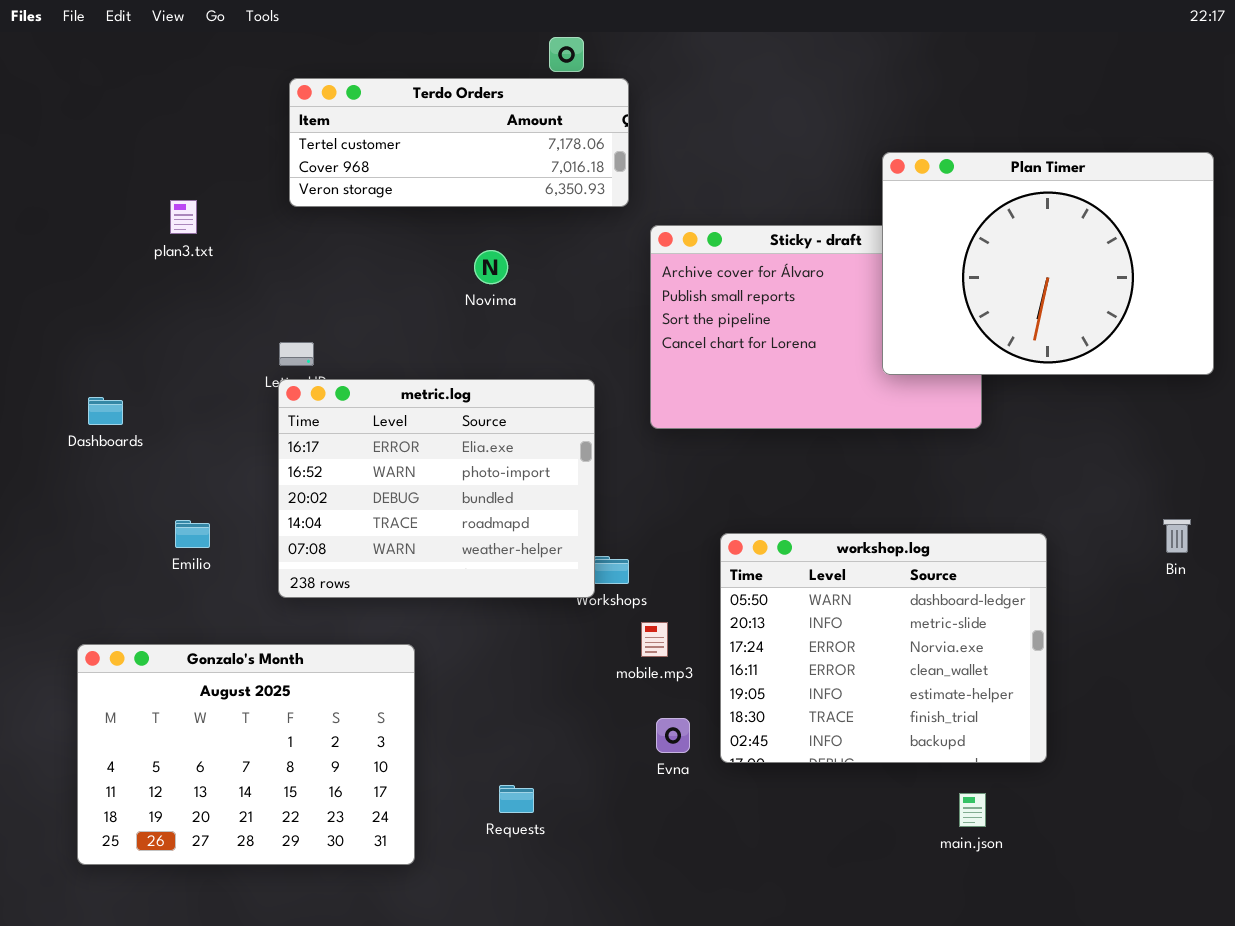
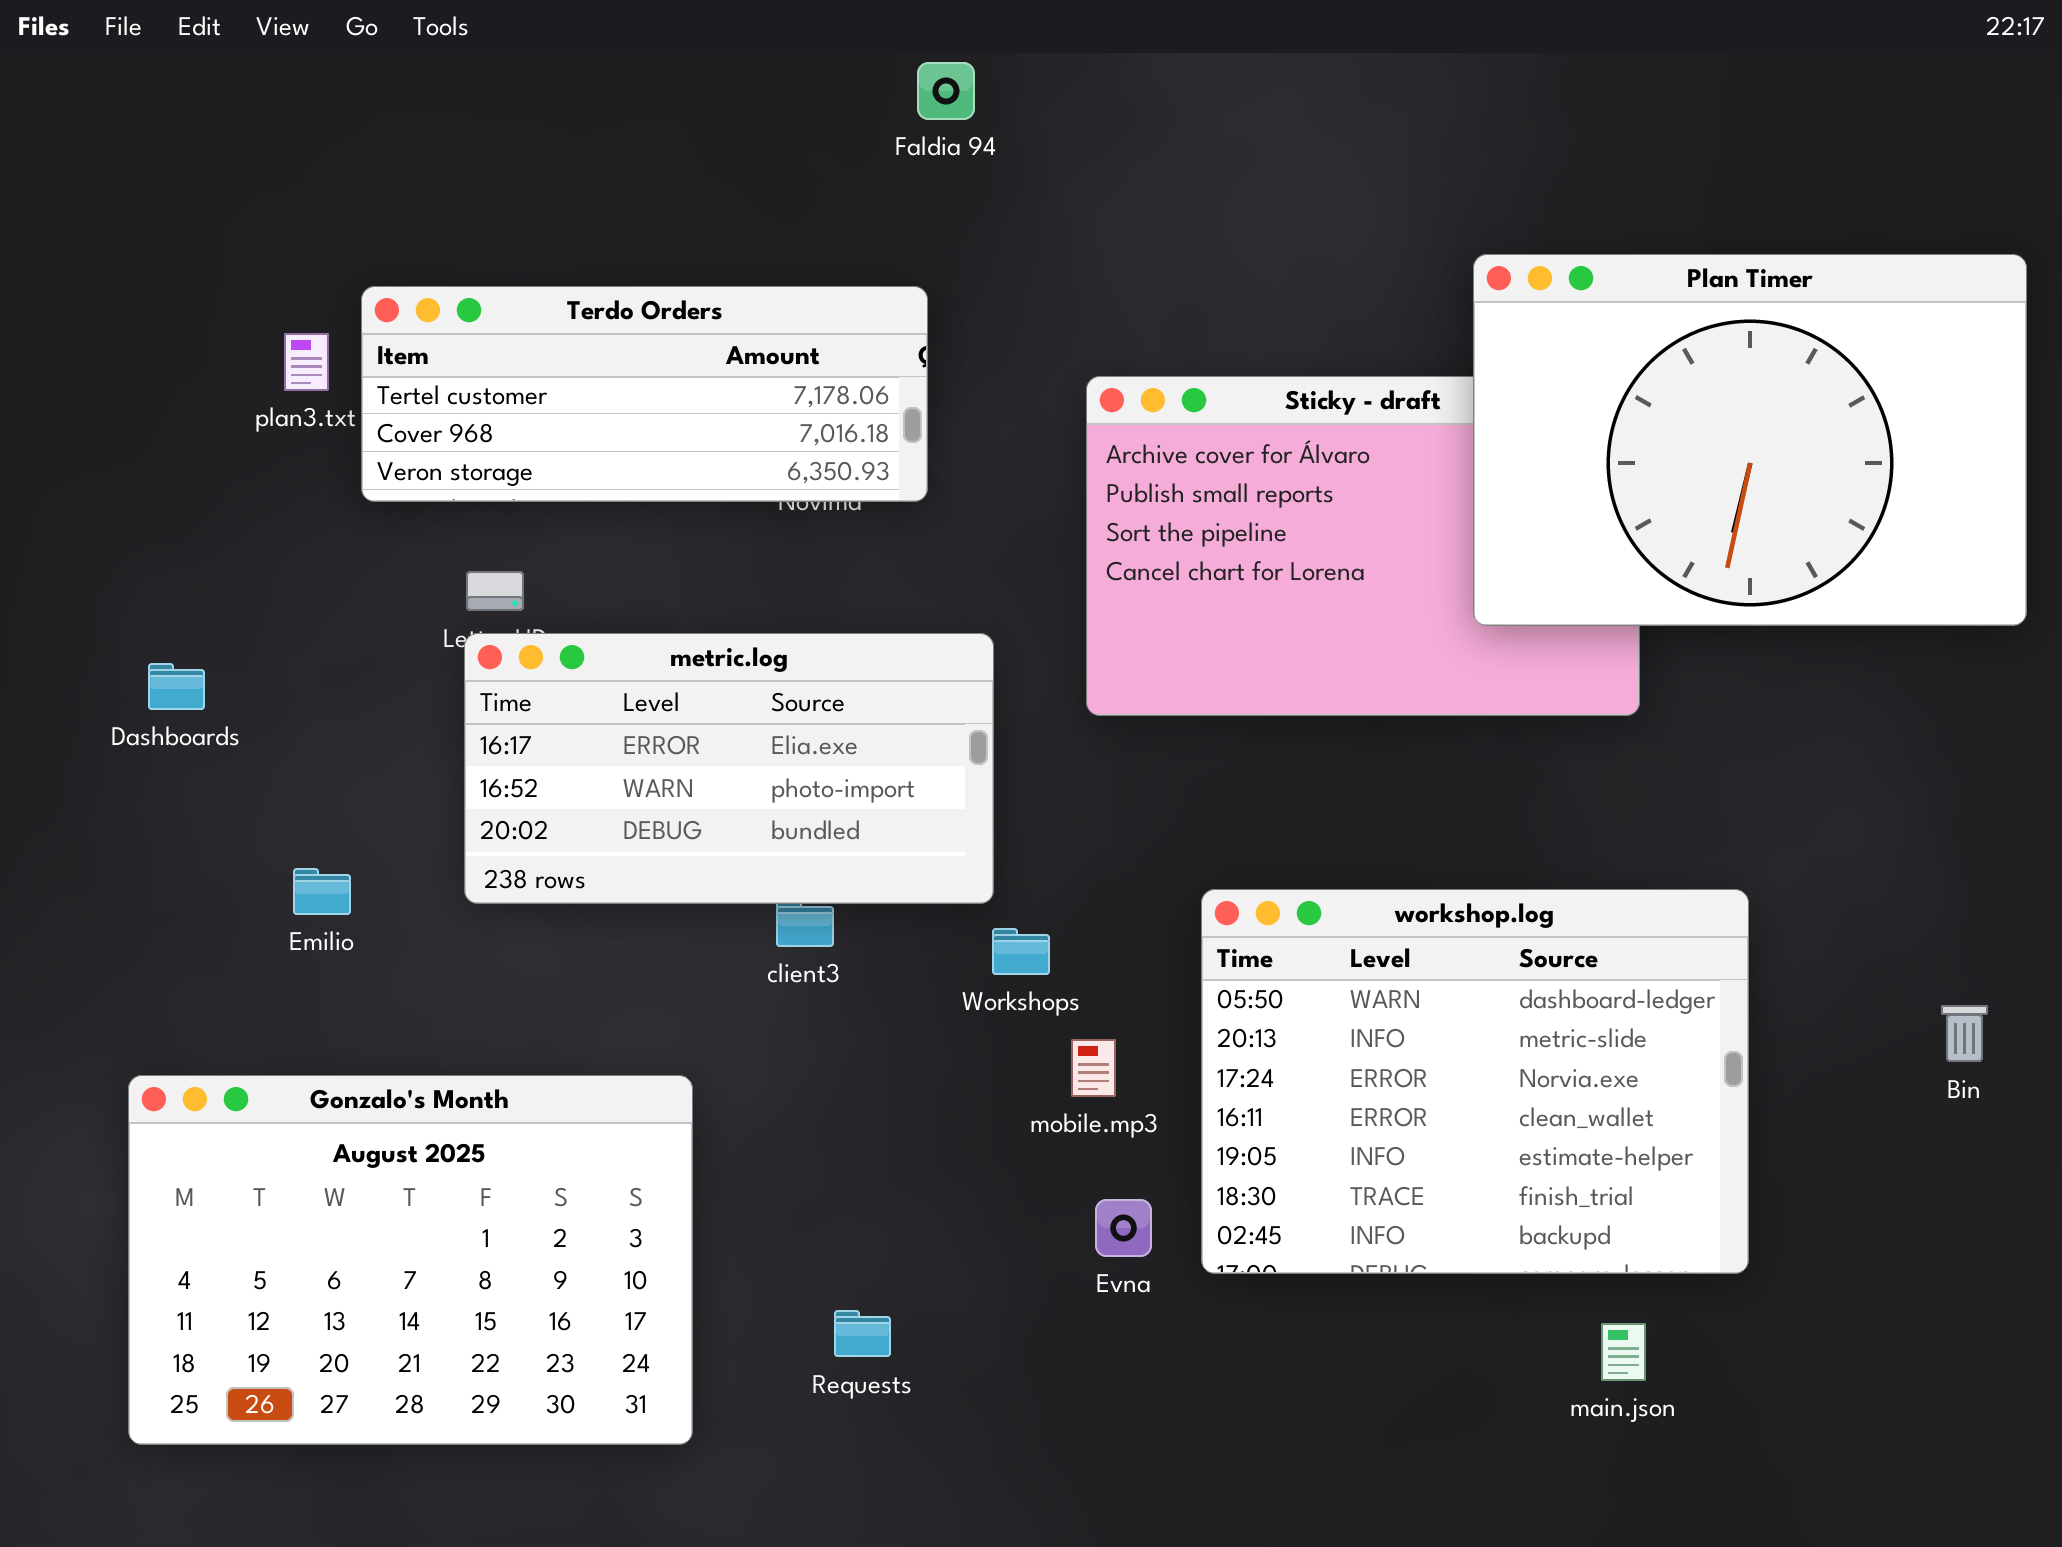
Terdo Orders: [289,78,629,207] -> [361,286,928,502], moved
metric.log: [278,379,595,598] -> [464,633,994,904], resized
Bin: [1163,519,1191,553] -> [1941,1005,1988,1062], moved

